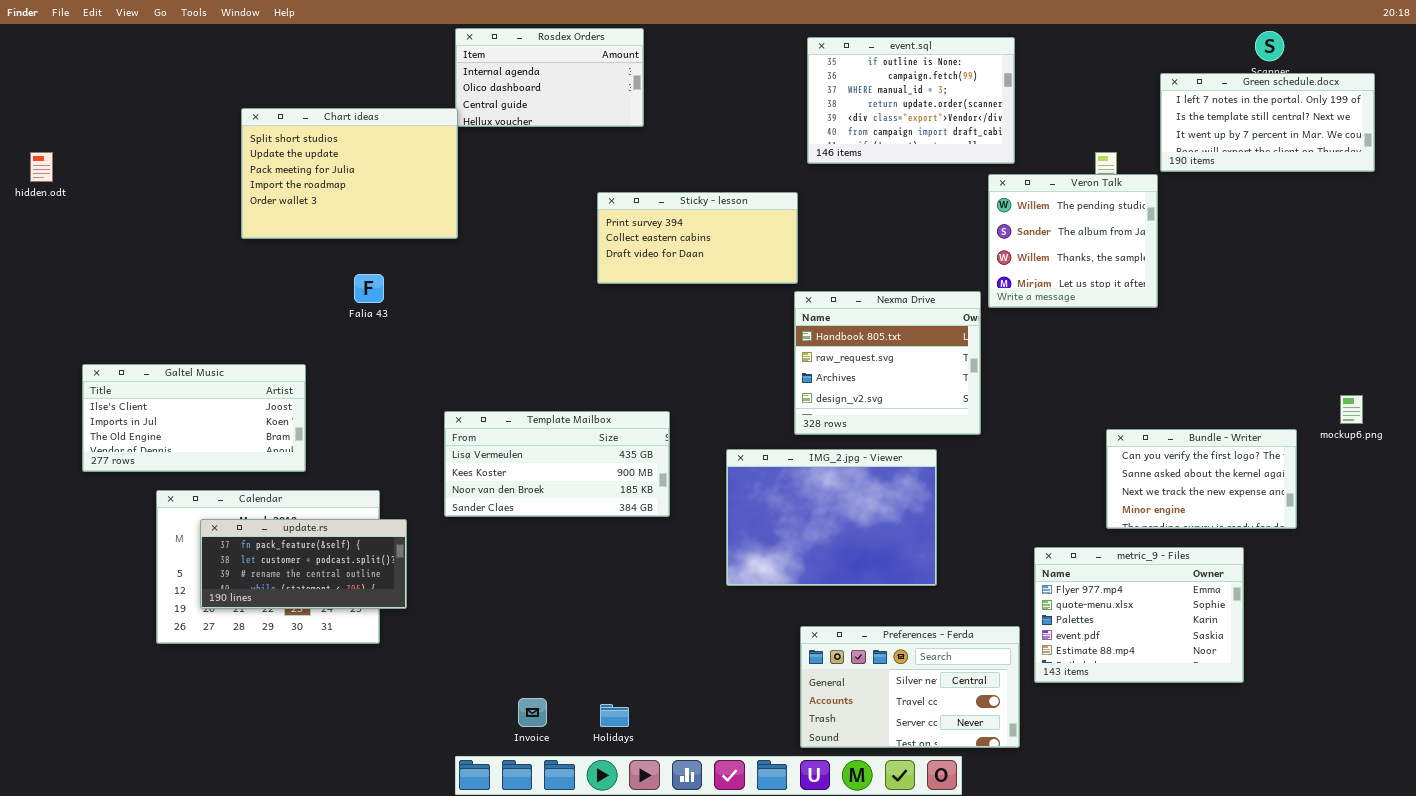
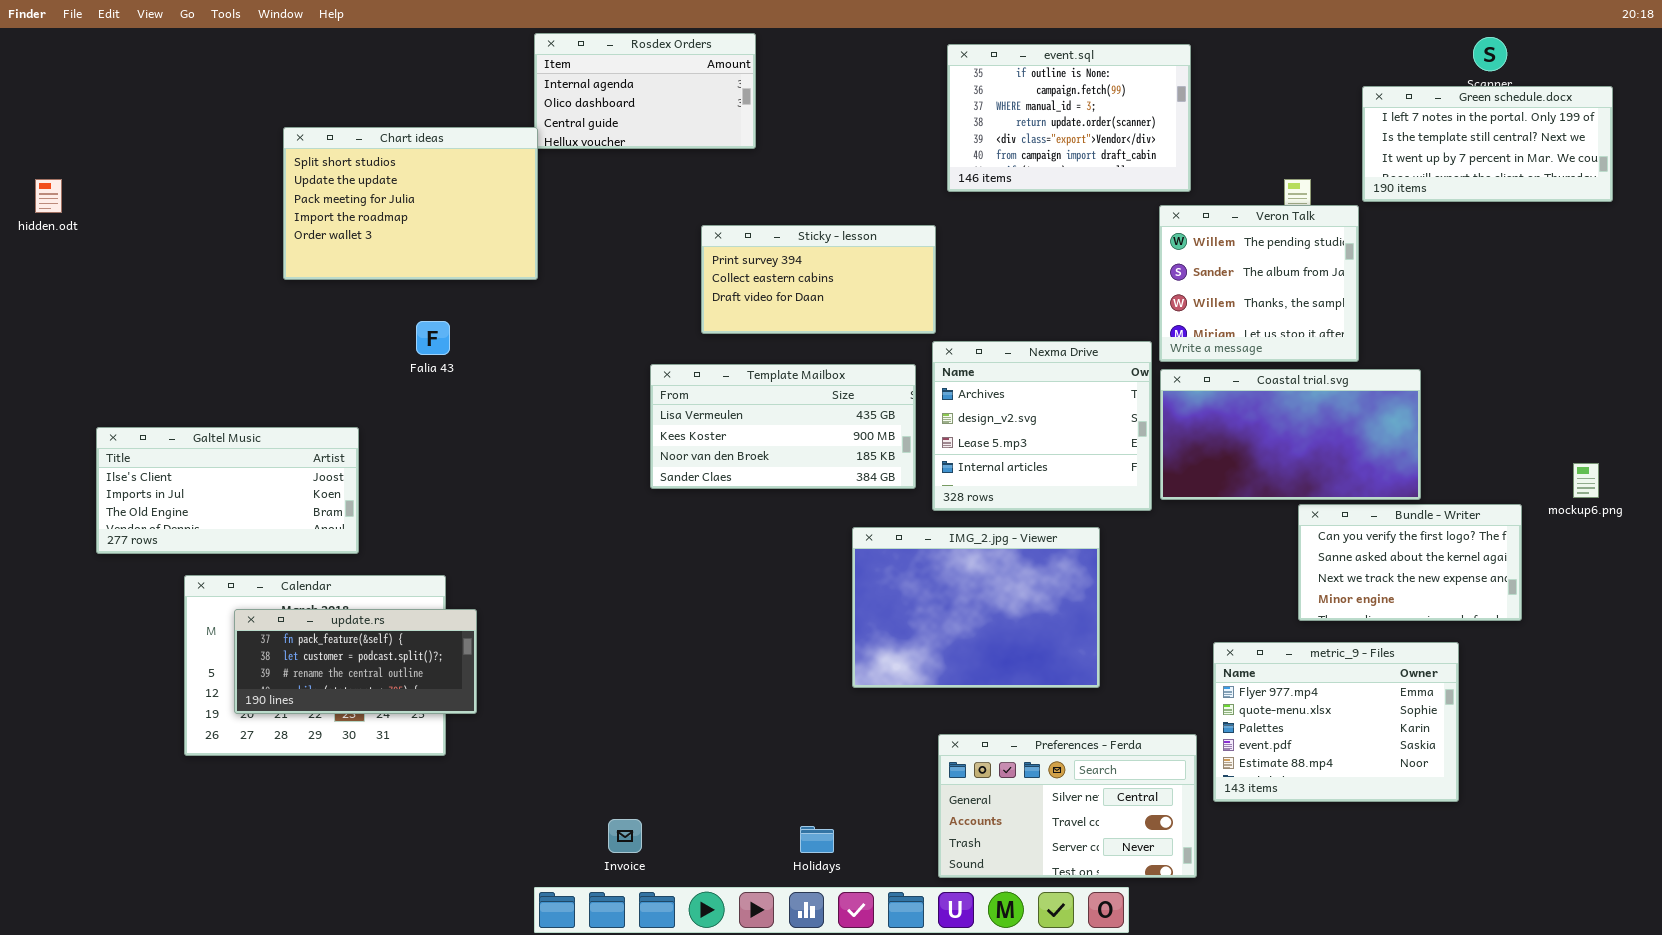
Nexma Drive: [794,291,981,435] -> [932,341,1152,511], scrolled down 2 rows
Coastal trial.svg: none -> [1160,369,1421,500], opened
Template Mailbox: [444,411,670,517] -> [650,364,916,489], moved
Holidays: [600,704,629,727] -> [800,826,834,853], moved

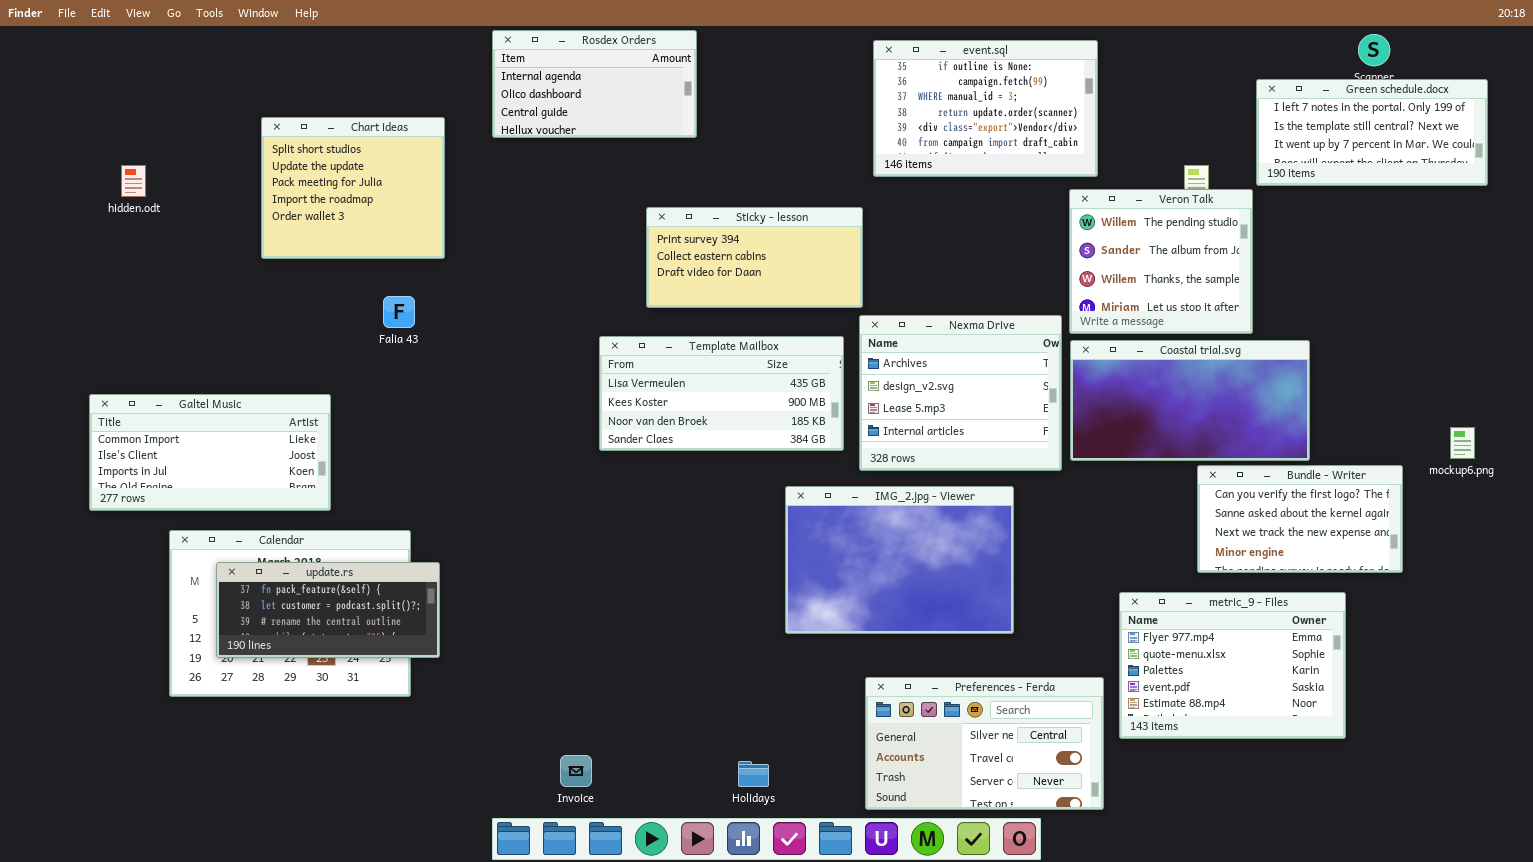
Chart ideas: [283,127,538,280] -> [261,117,445,259], resized
hidden.odt: [35,179,62,213] -> [121,165,146,197], moved
Galtel Music: [96,427,359,554] -> [89,394,331,511], scrolled up 1 row

